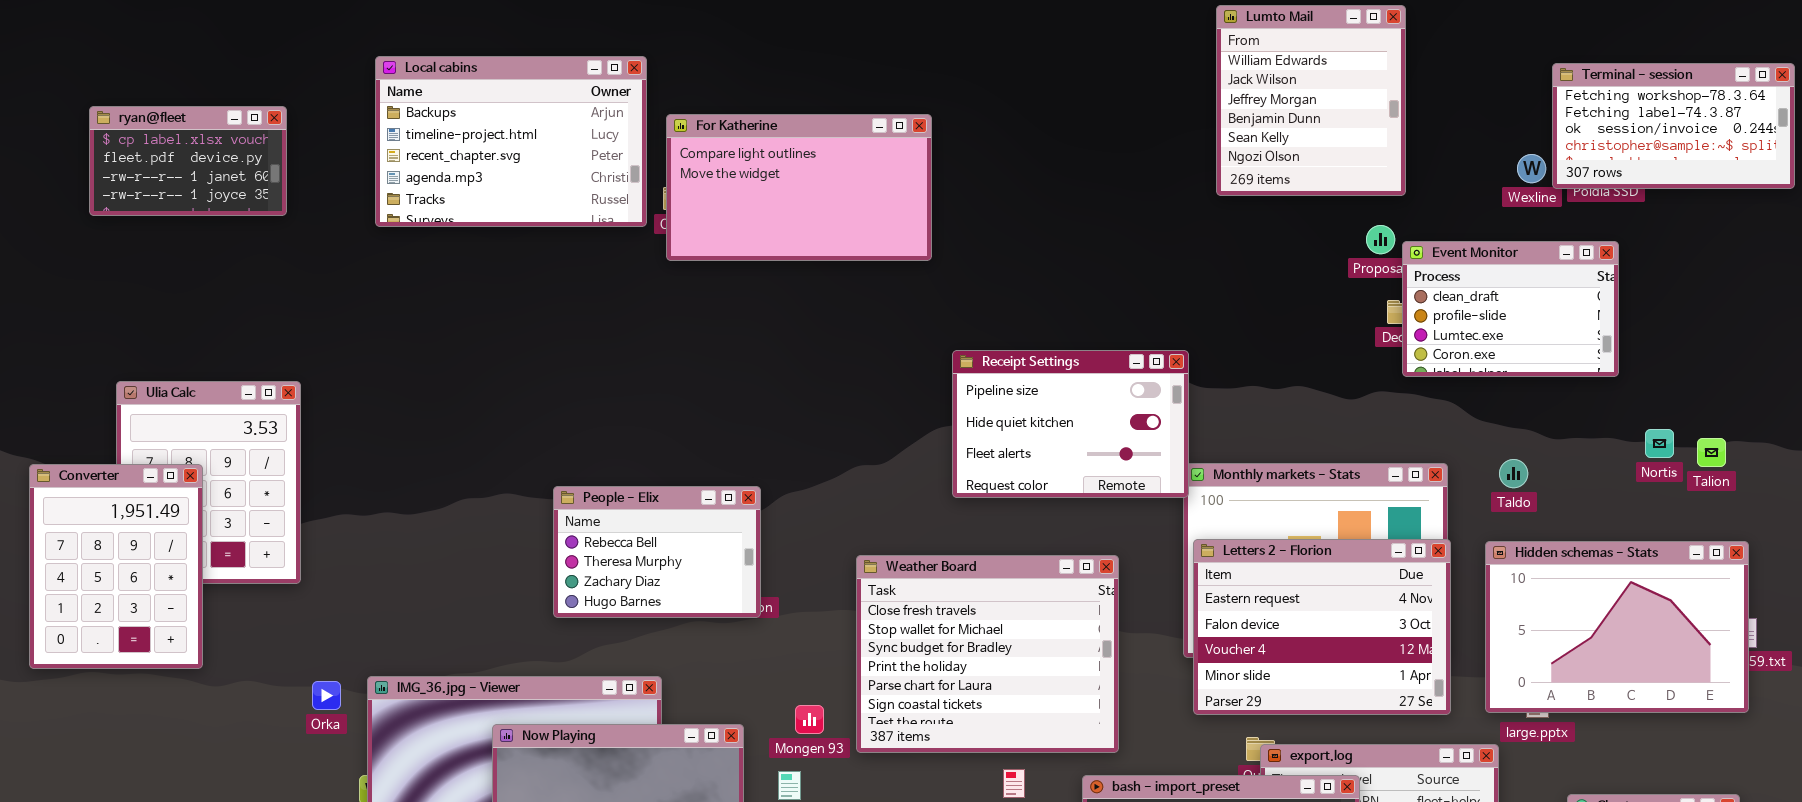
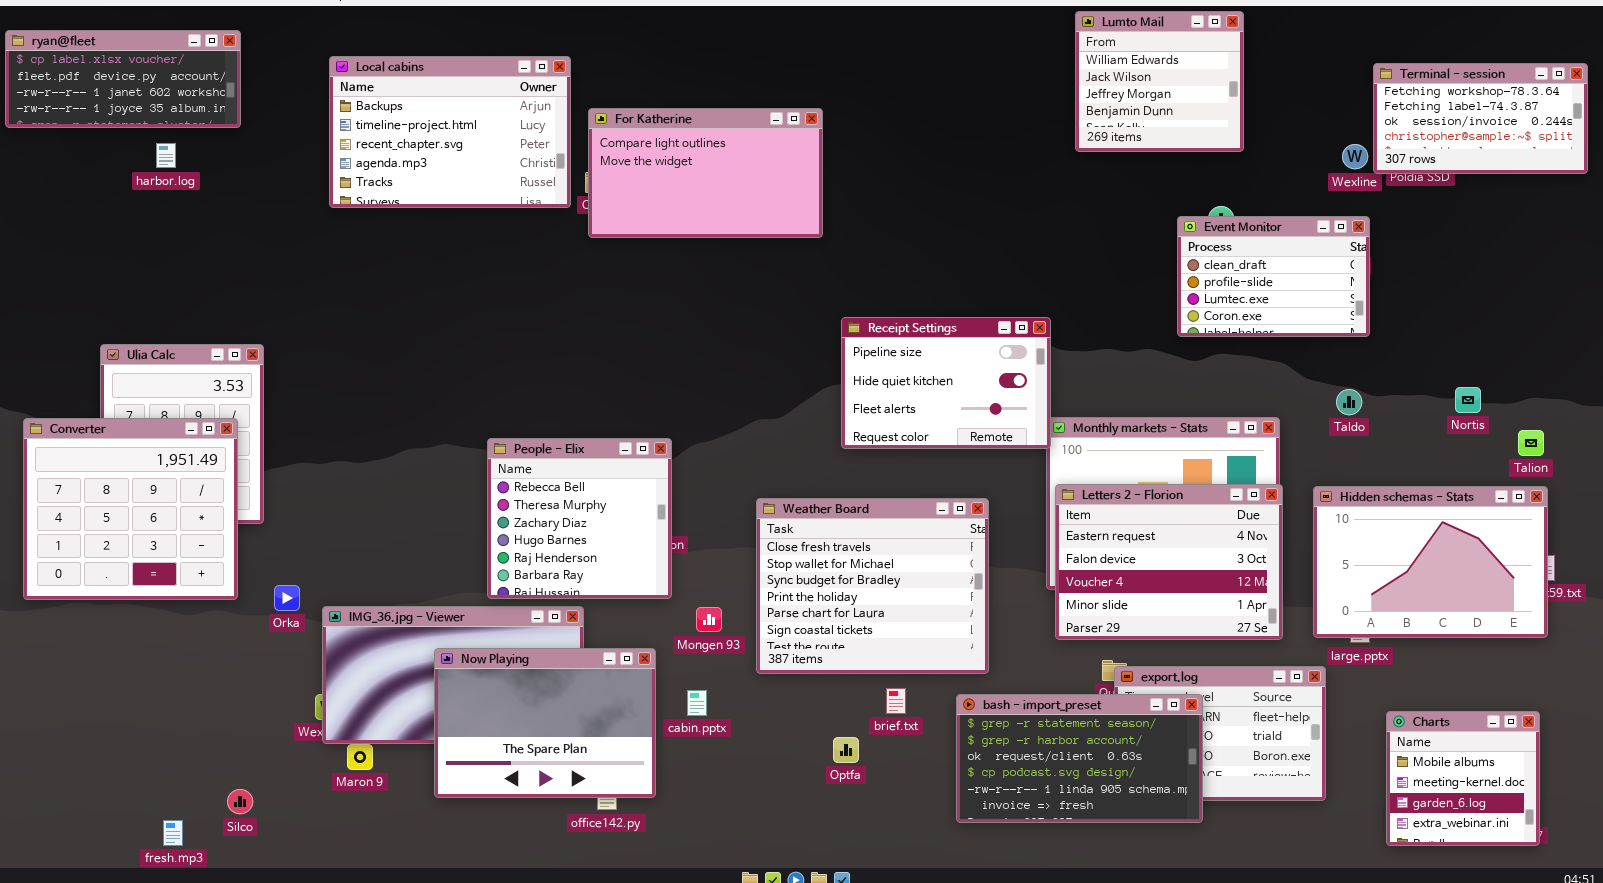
Lumto Mail: [1216,5,1406,196] -> [1075,11,1244,152], resized
ryan@fleet: [89,106,287,216] -> [5,30,241,128], moved, resized
Event Monitor: [1402,241,1619,377] -> [1177,216,1370,337], moved
Talion: [1697,438,1726,467] -> [1518,430,1544,456], moved
Taldo: [1499,459,1528,488] -> [1336,389,1362,415], moved
Converter: [29,464,203,669] -> [23,418,238,600], resized
People - Elix: [553,486,761,618] -> [487,438,672,599], resized
Orka: [312,681,341,710] -> [274,585,300,611], moved
Mongen 93: [795,705,824,734] -> [696,607,722,632], moved

